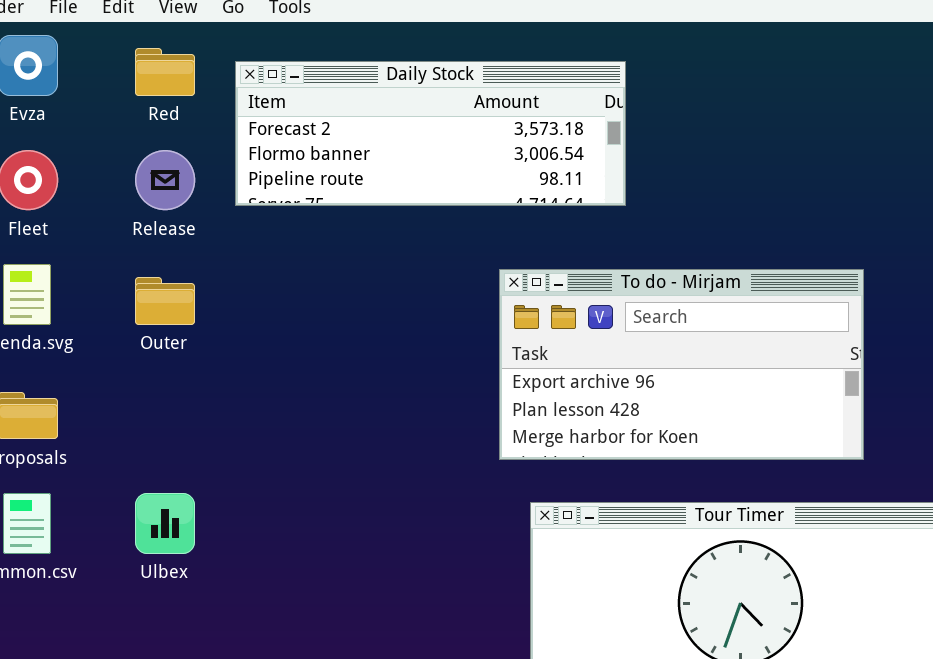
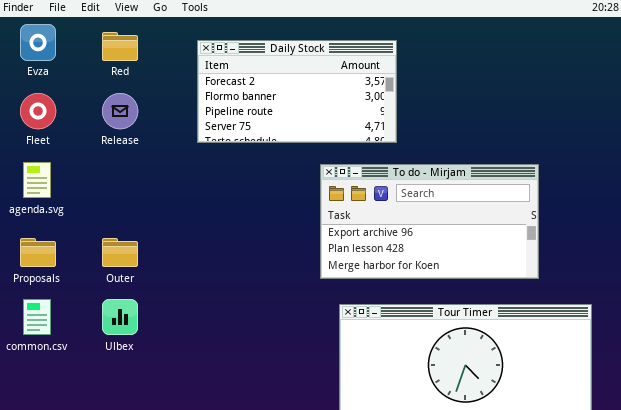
Daily Stock: [235,61,626,206] -> [197,40,397,143], resized
Outer: [135,277,195,325] -> [102,238,138,267], moved

